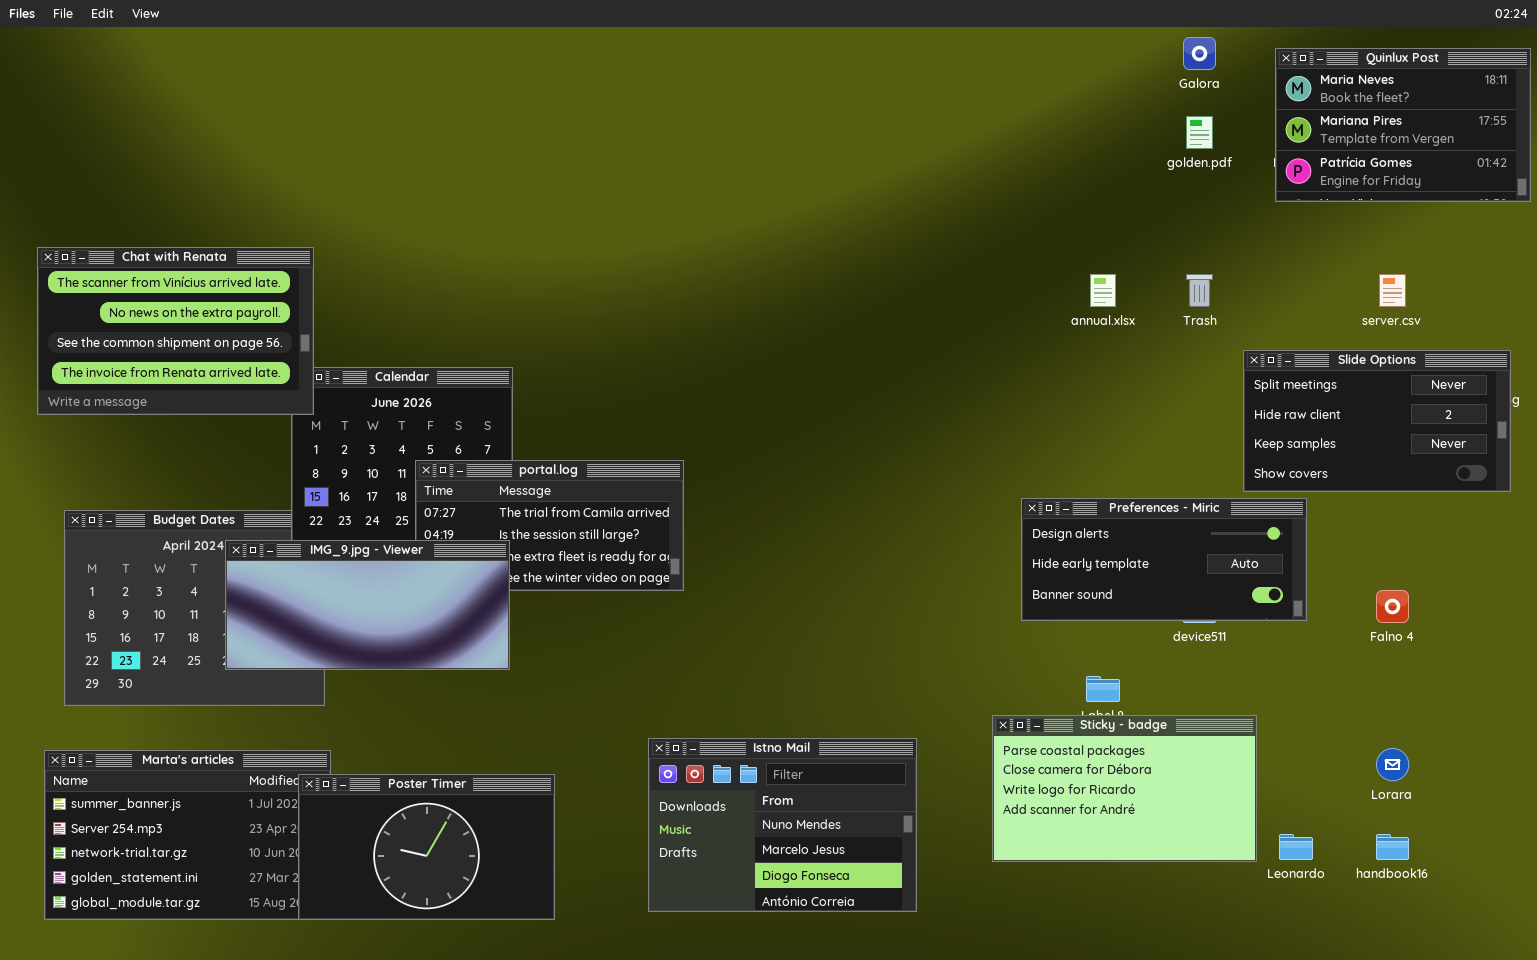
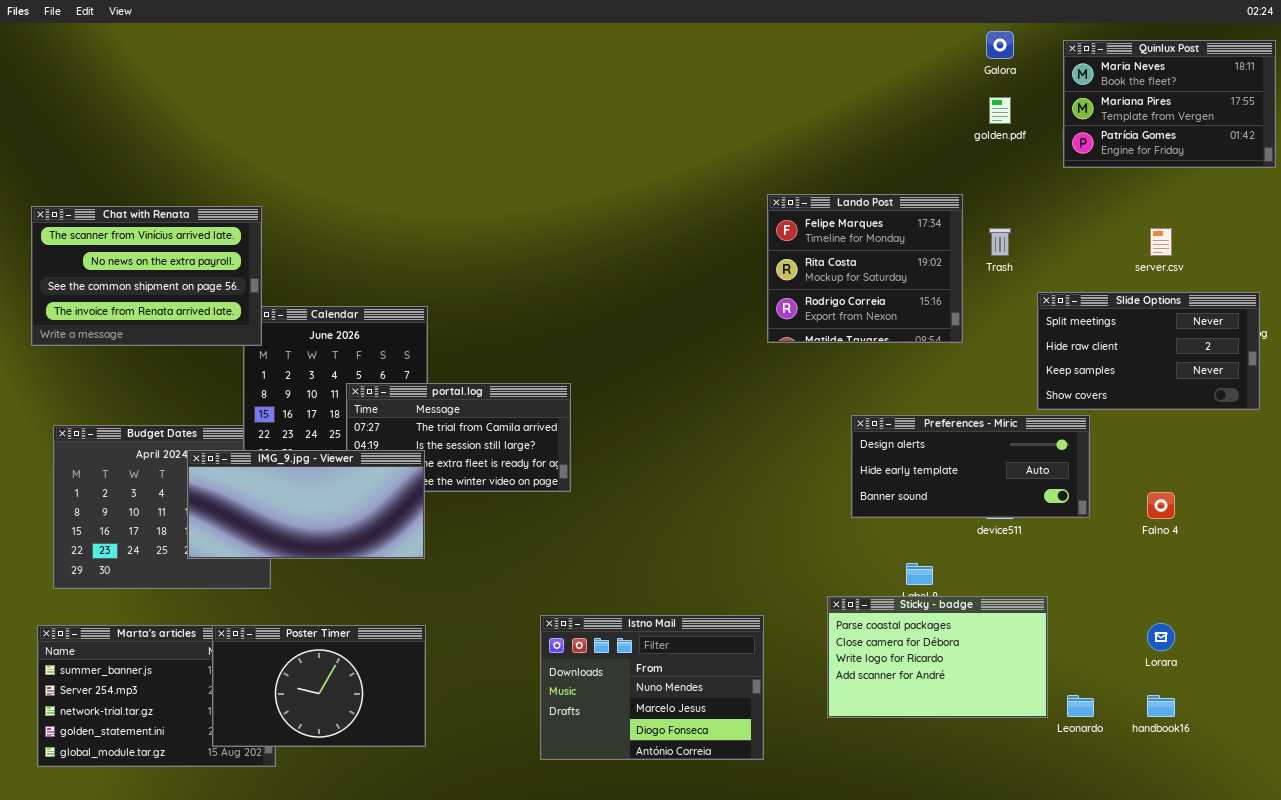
Lando Post: none -> [767,194,963,343], opened
Poster Timer: [298,774,555,920] -> [212,625,426,747], moved

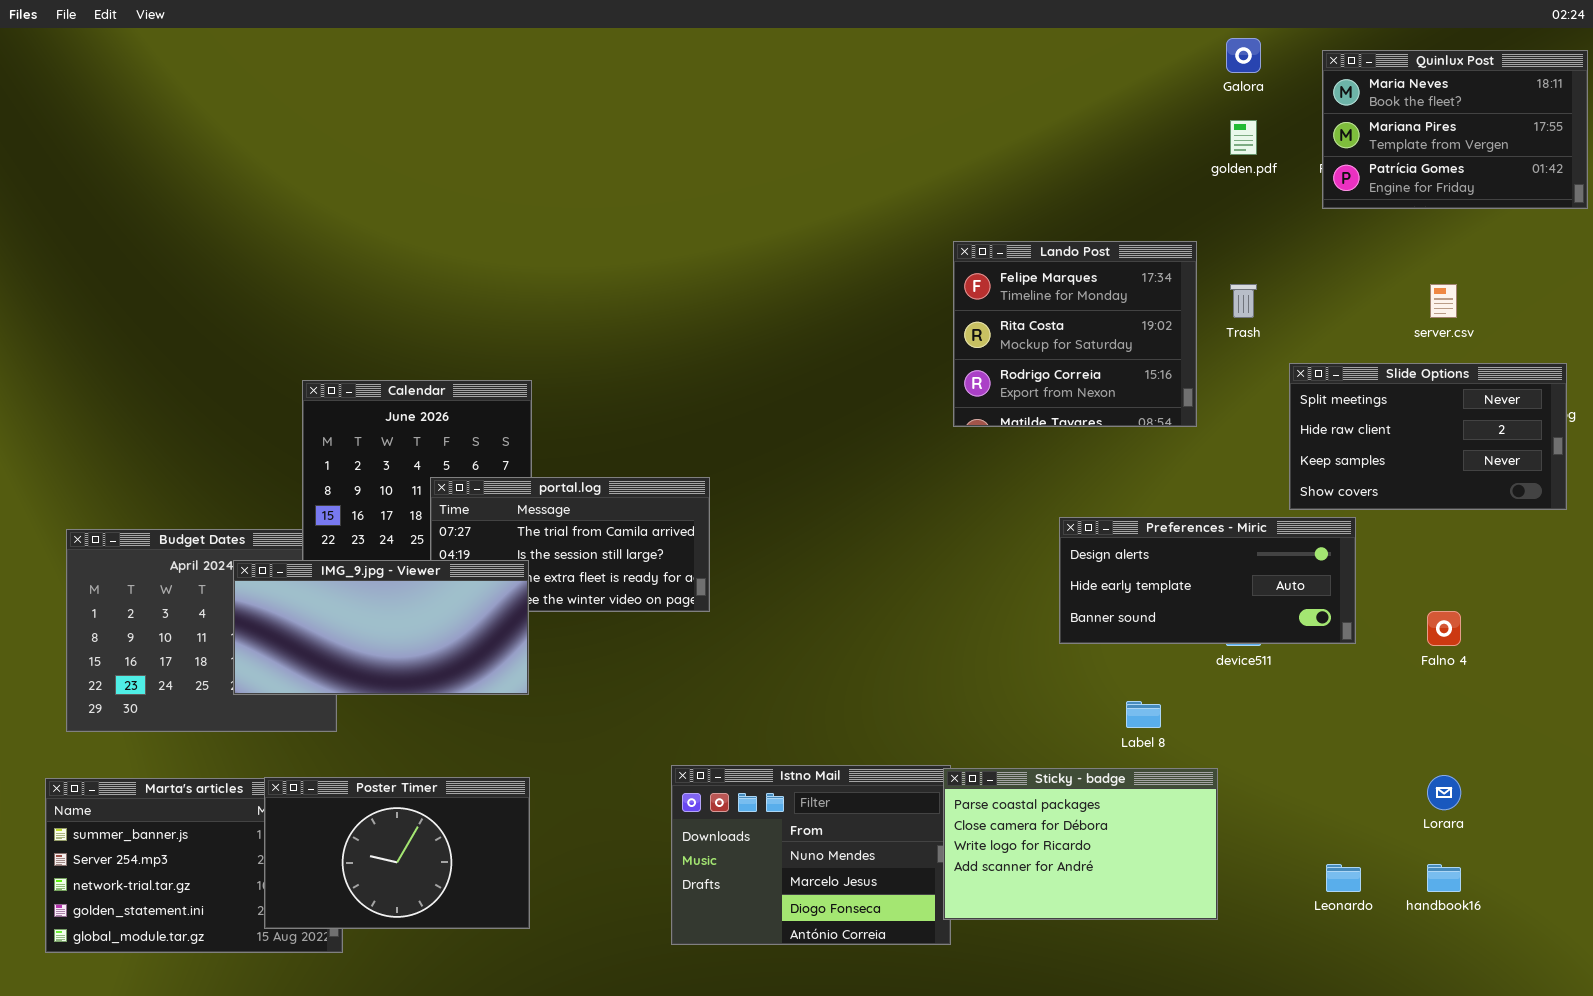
Chat with Renata: [31,206,262,346] -> none, closed
Sticky - badge: [827,596,1048,718] -> [943,768,1218,920], moved

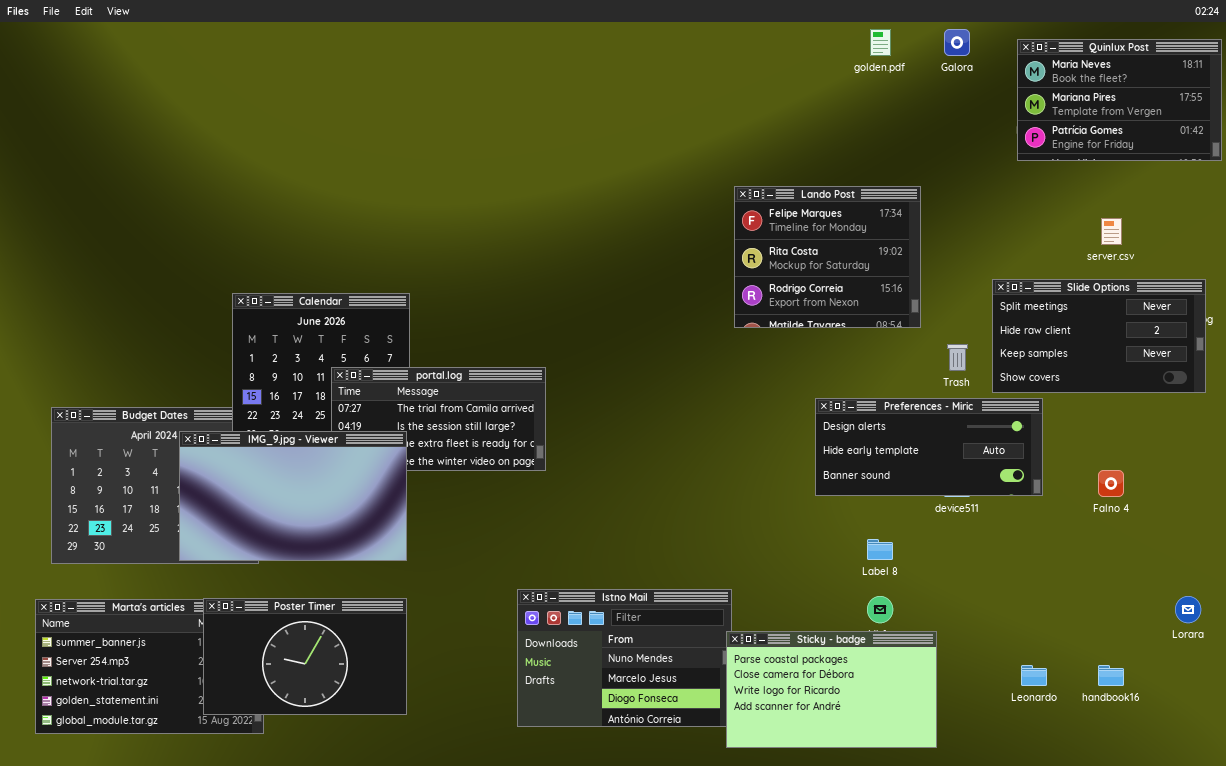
golden.pdf: [1230,120,1257,155] -> [870,29,891,56], moved
Trash: [1230,284,1257,318] -> [947,344,968,371], moved
IMG_9.jpg - Viewer: [233,560,529,695] -> [179,431,407,561], resized
Sticky - badge: [943,768,1218,920] -> [726,631,937,748], moved
Lorara: [1427,775,1461,810] -> [1175,596,1201,623], moved

